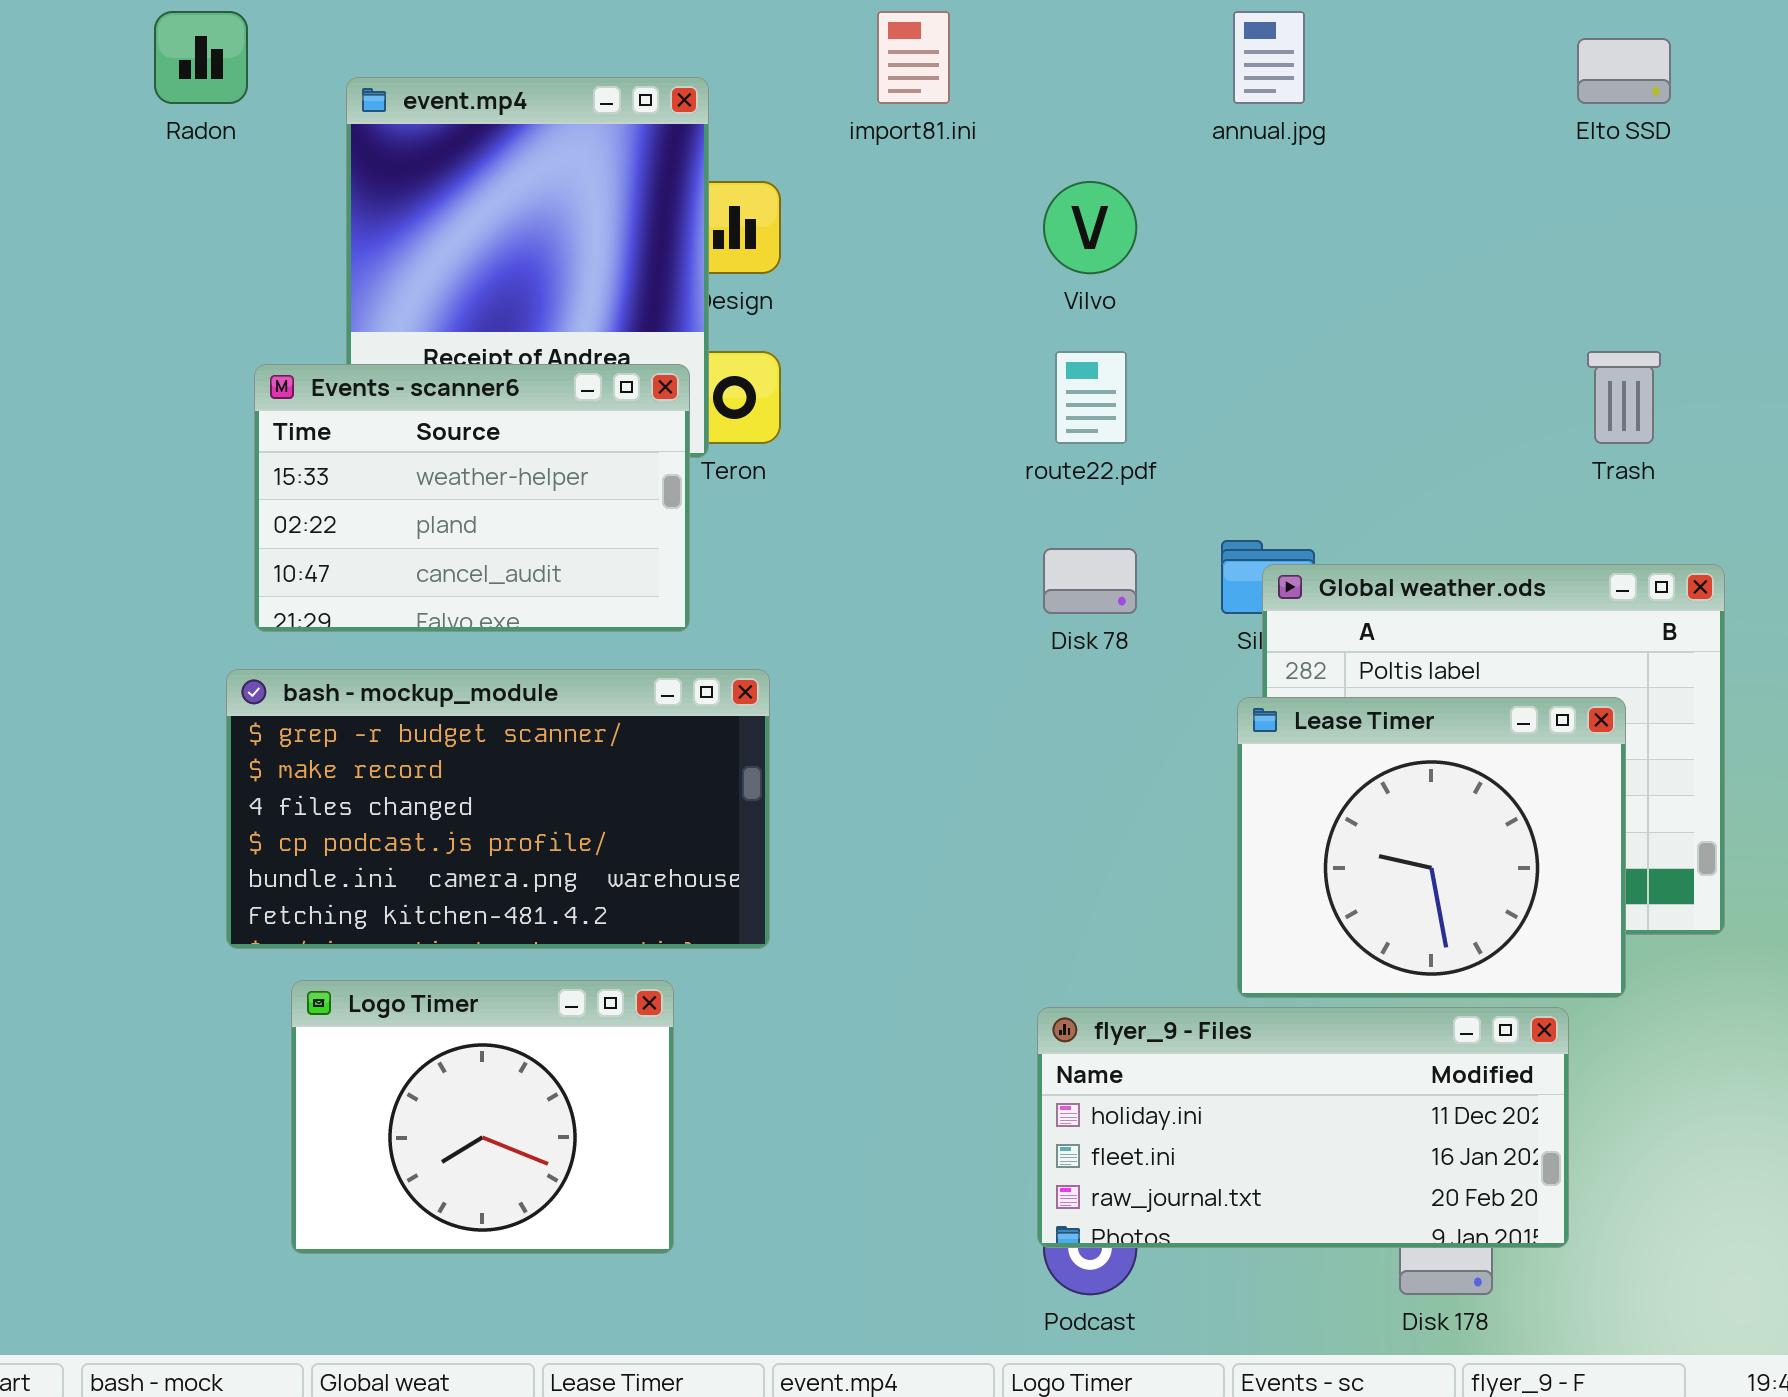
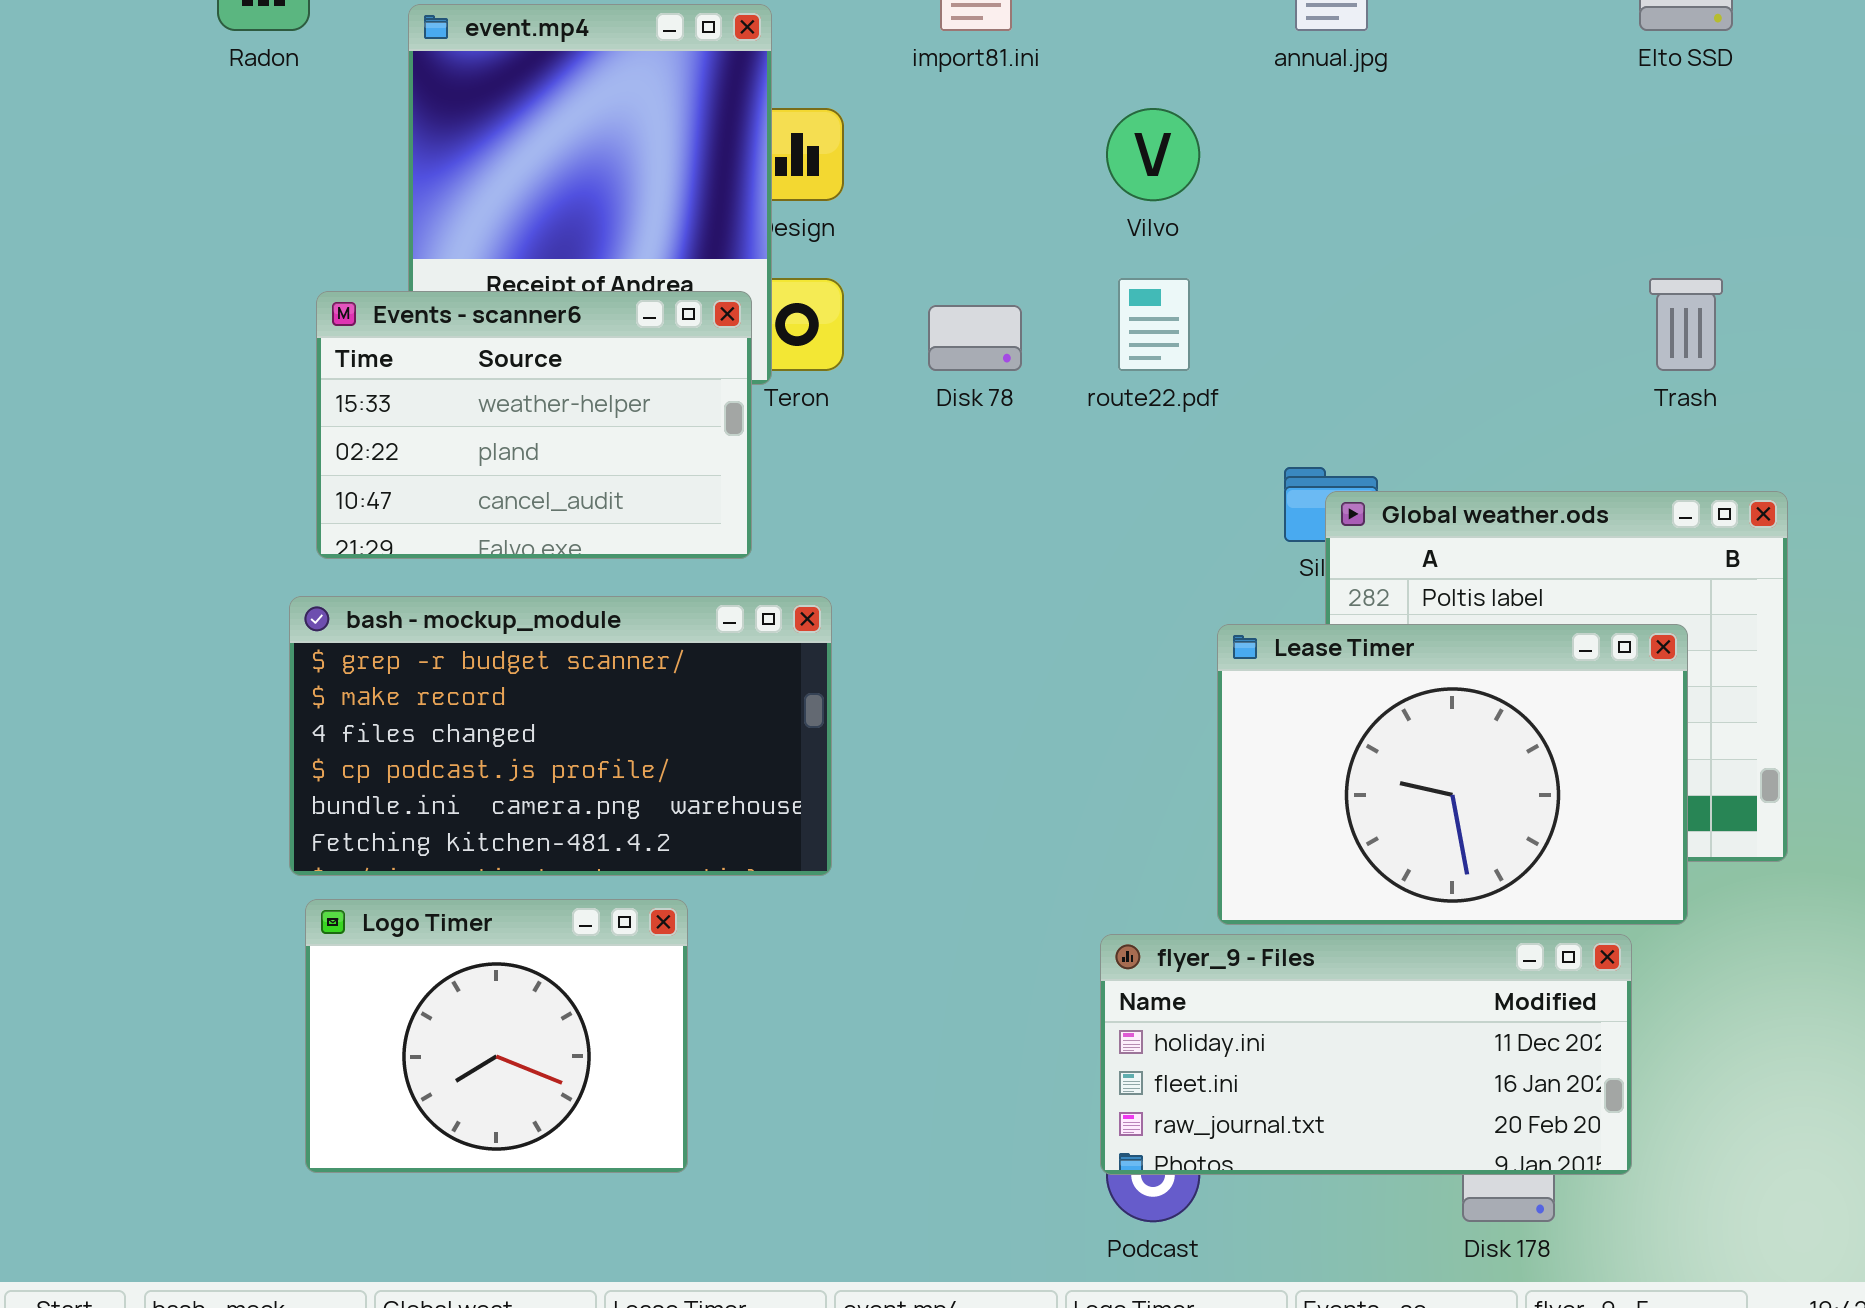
Disk 78: [1043,548,1137,614] -> [928,305,1022,371], moved
Lease Timer: [1237,697,1626,998] -> [1217,624,1688,925], resized
Logo Timer: [291,980,674,1254] -> [305,899,688,1173], moved

